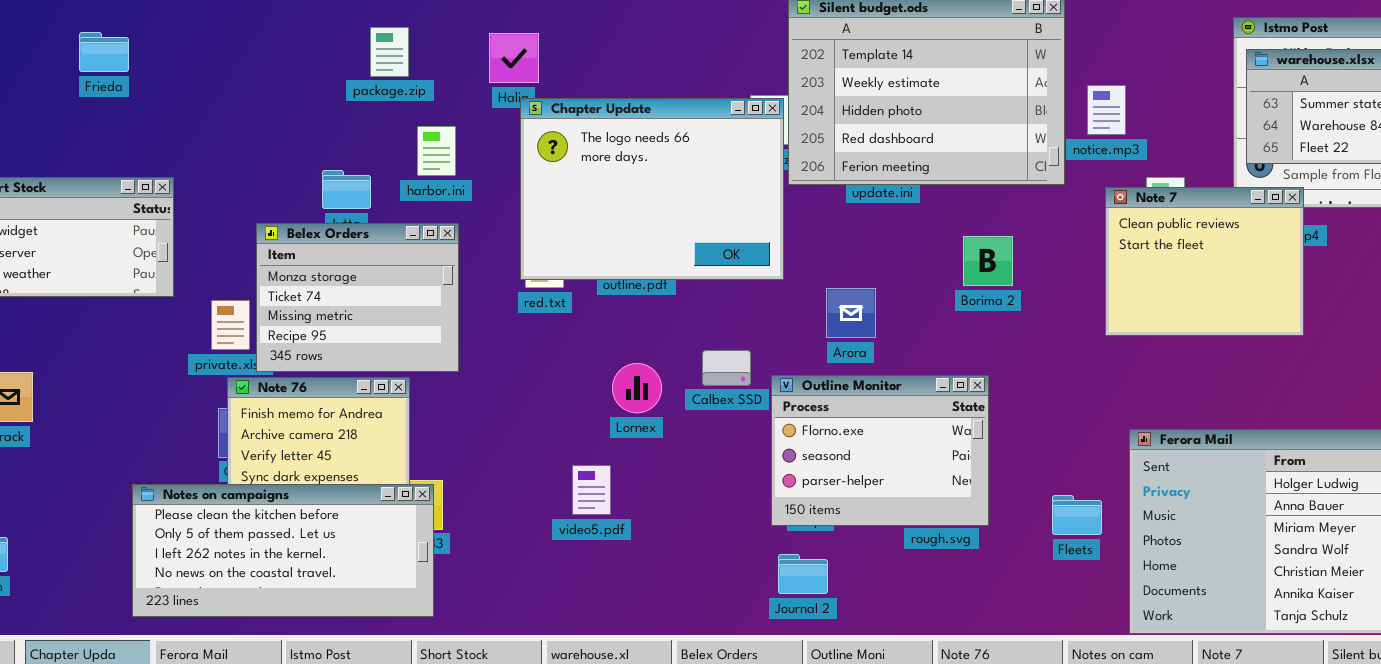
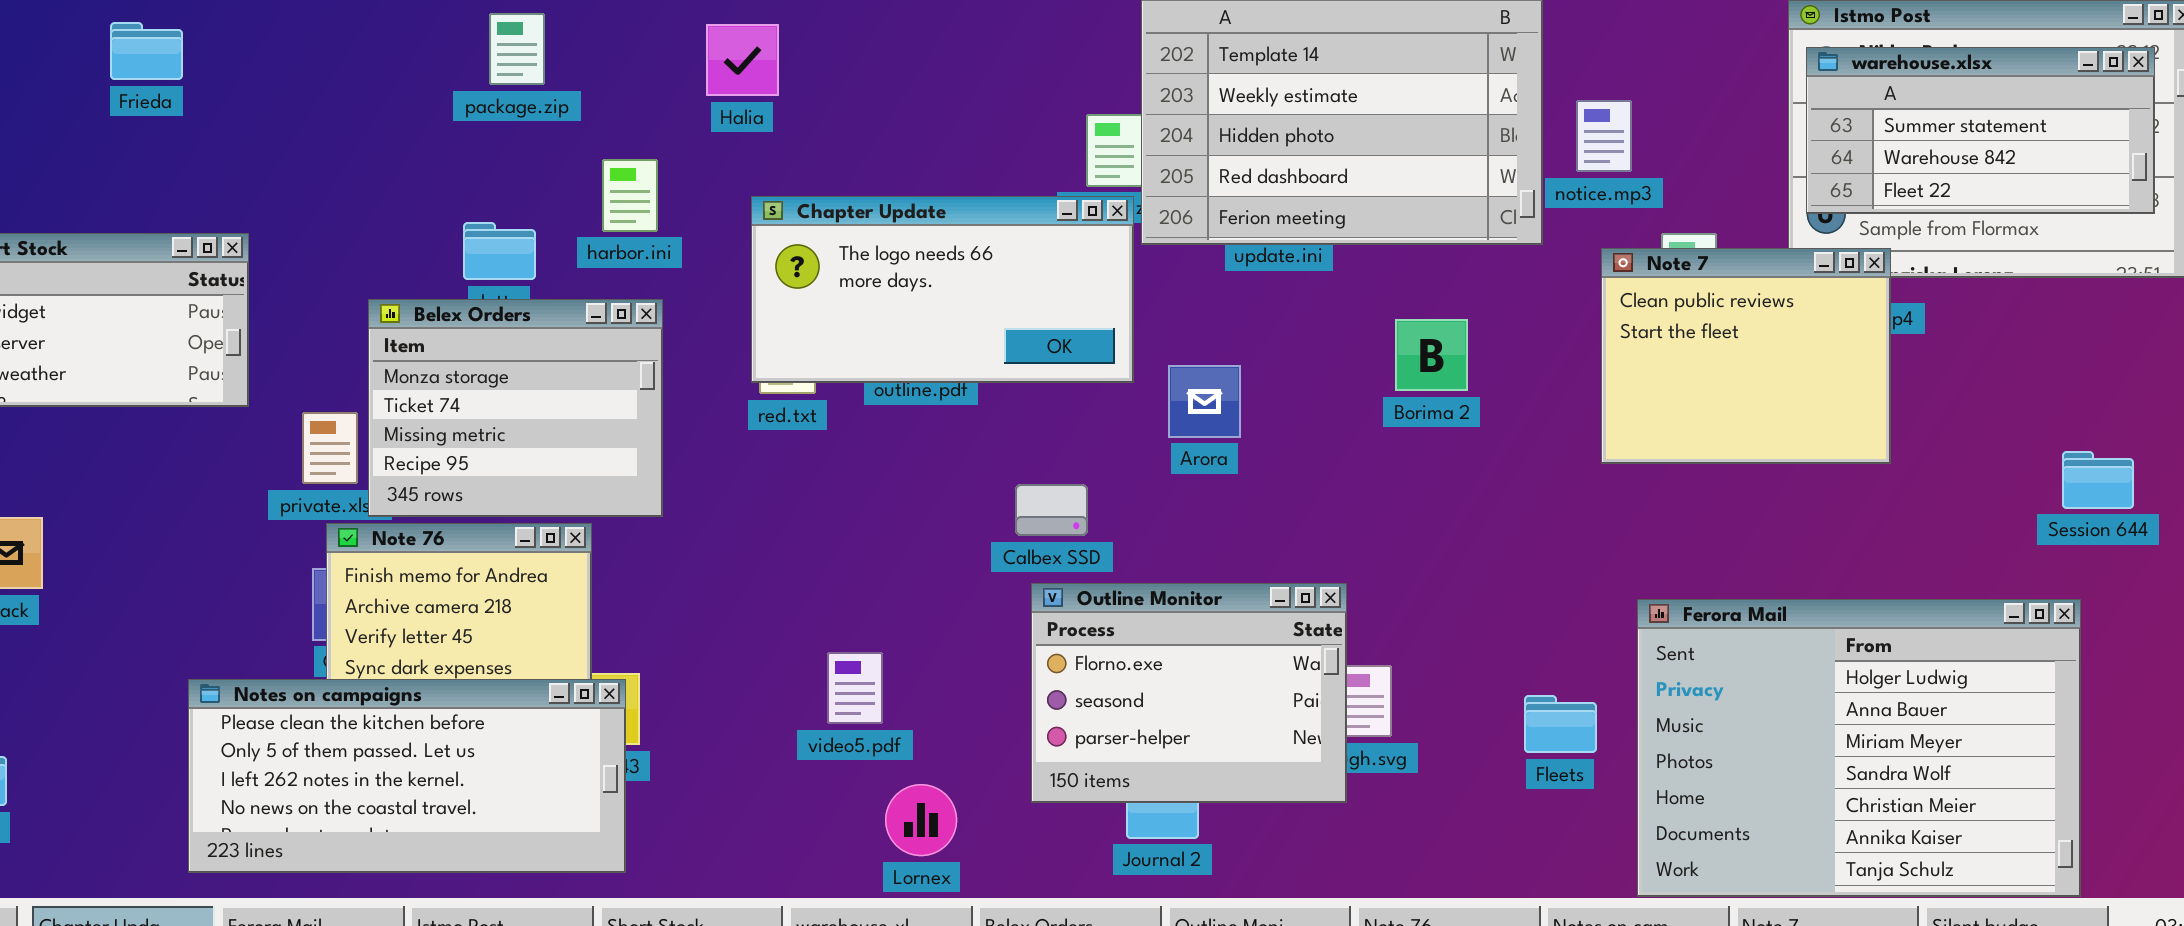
package.zip: [370,27,409,77] -> [489,13,545,85], moved
Chapter Update: [520,98,784,280] -> [751,196,1134,383], resized
Arora: [826,288,876,338] -> [1168,365,1241,438], moved
Lornex: [612,363,662,413] -> [885,784,957,856], moved
Outline Monitor: [771,375,989,526] -> [1031,583,1347,803], moved

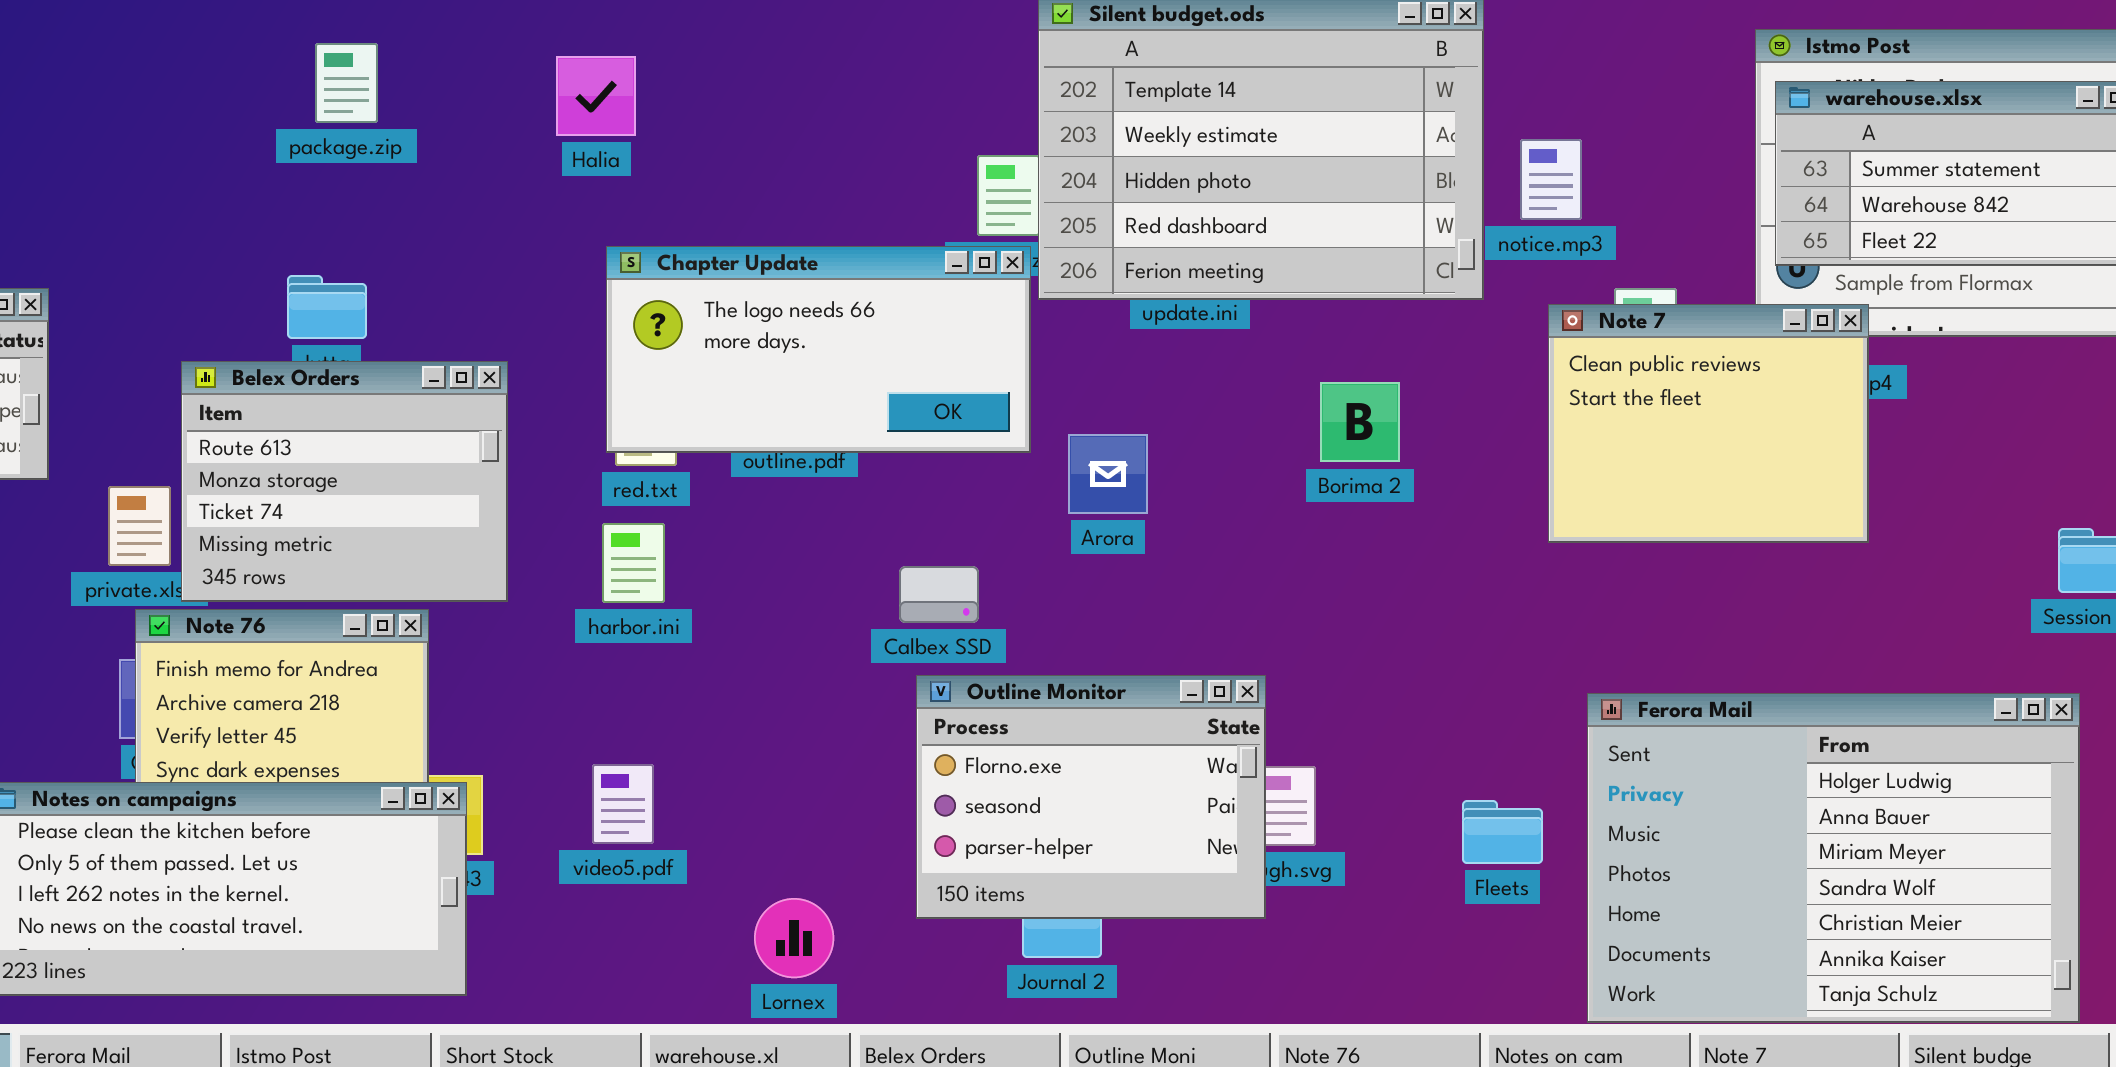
harbor.ini: [602,159,658,232] -> [602,523,665,603], moved
Belex Orders: [368,299,663,517] -> [181,361,508,602], scrolled up 1 row
video5.pdf: [827,652,883,724] -> [592,764,654,844], moved

